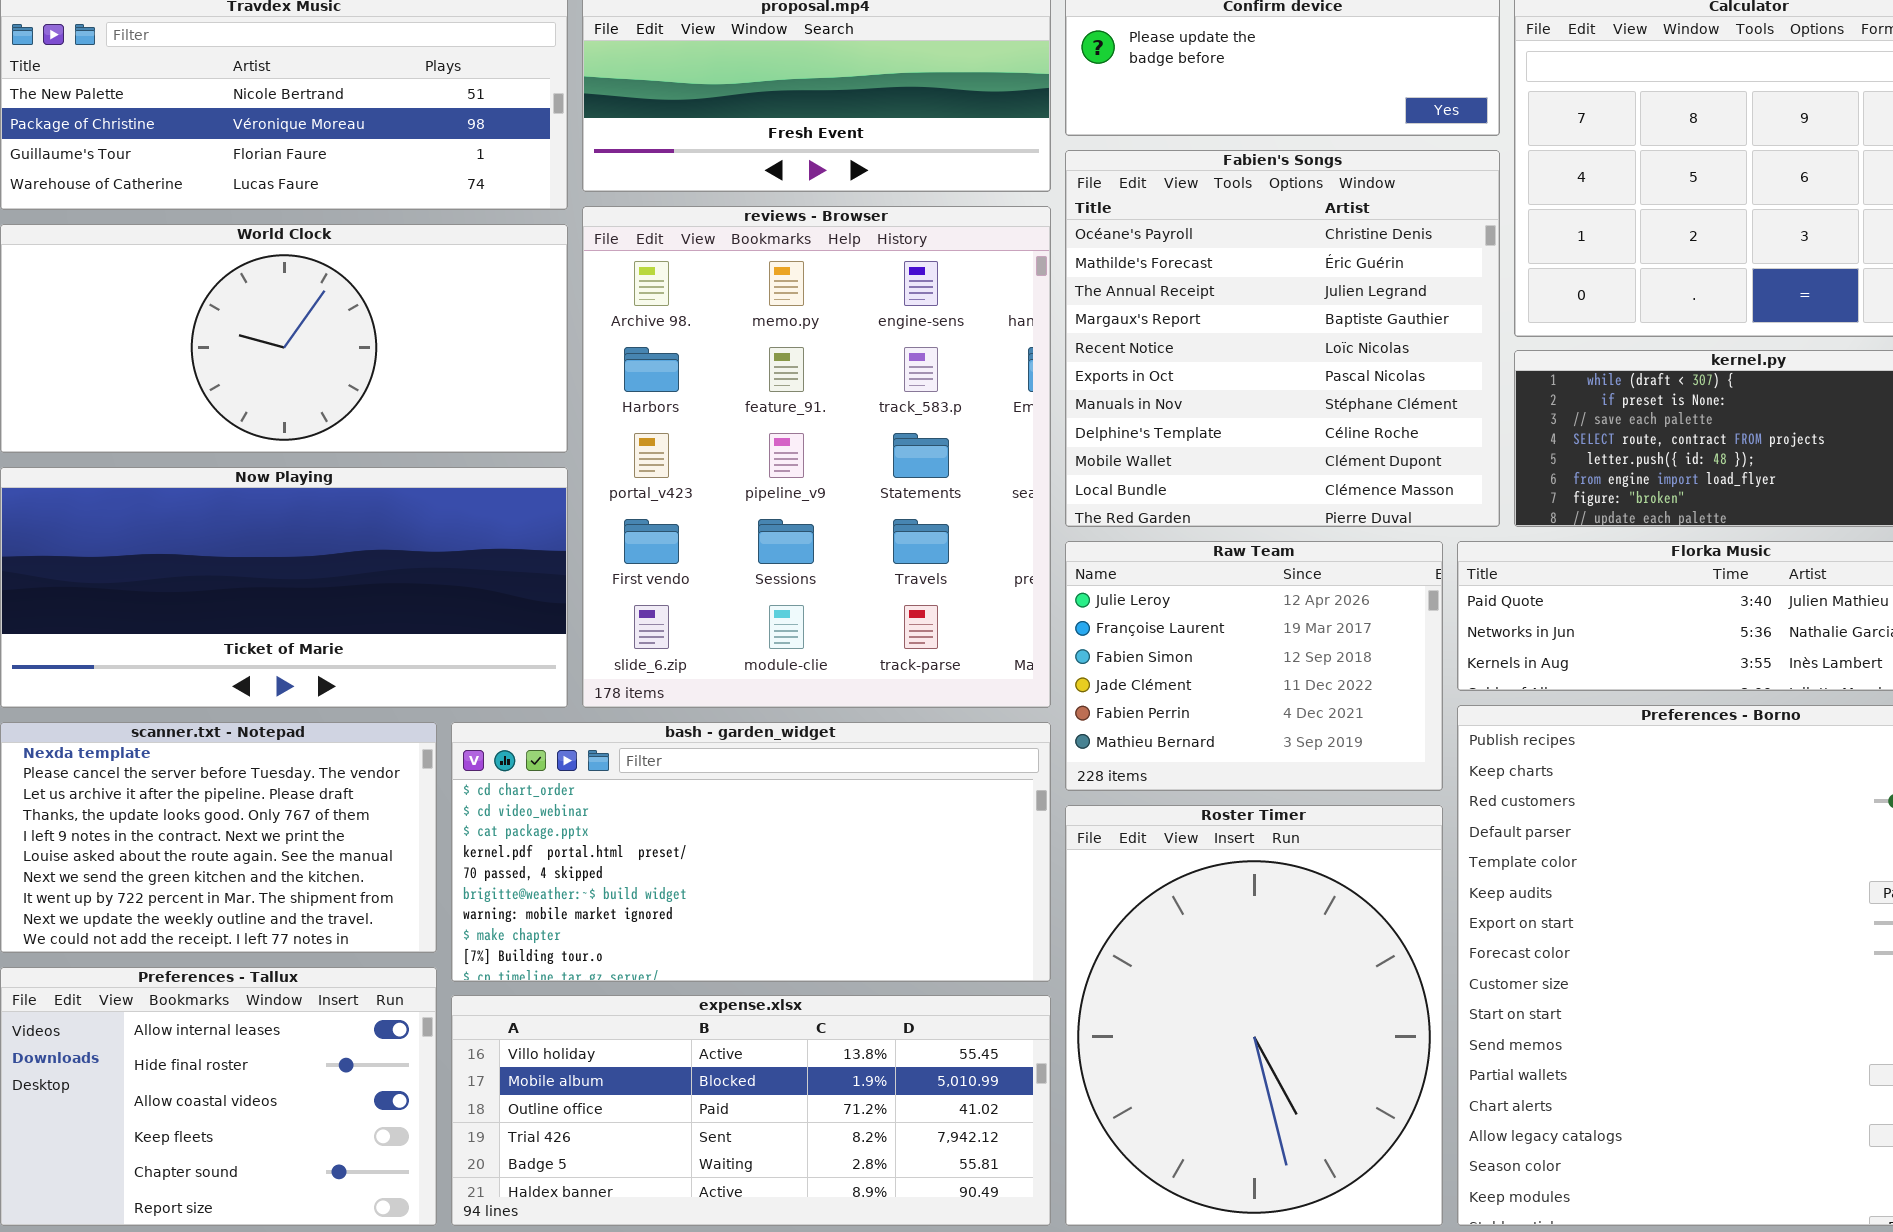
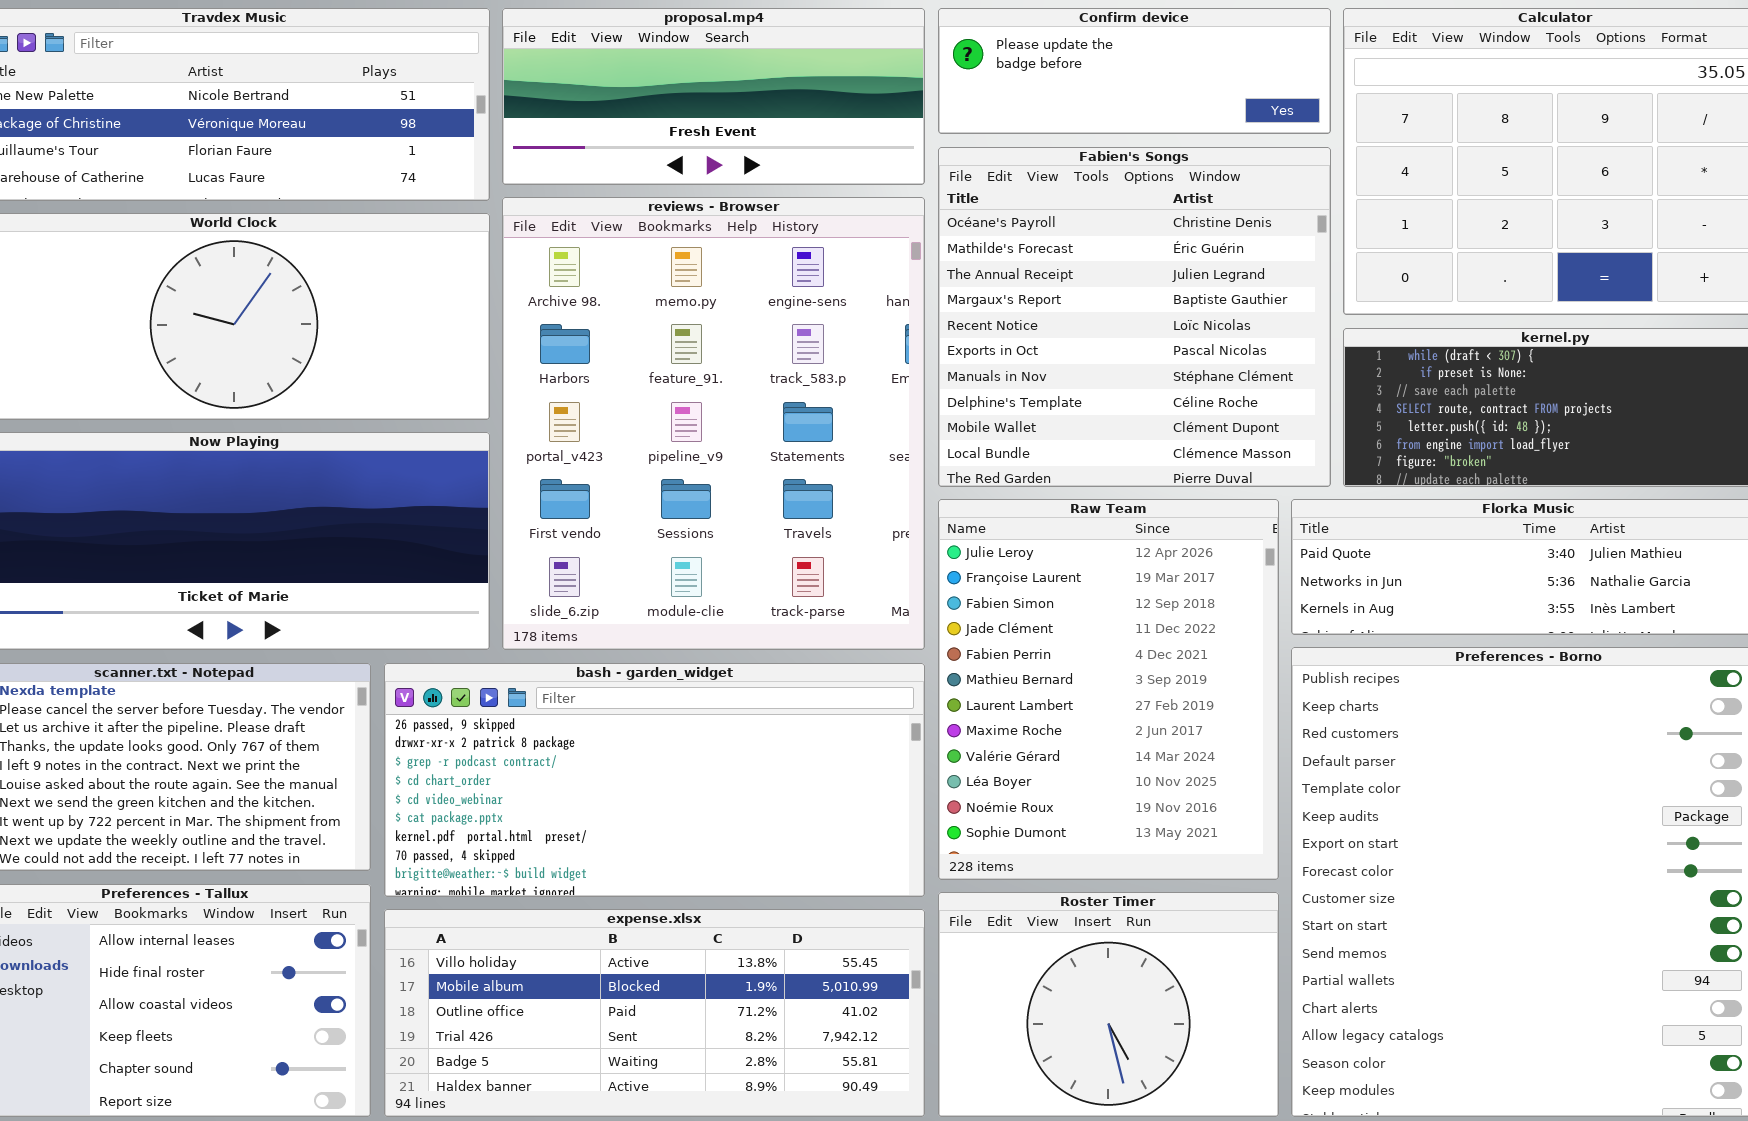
Raw Team: [1065,541,1443,791] -> [938,499,1279,880], resized
bash - garden_widget: [451,722,1051,982] -> [384,663,925,897], scrolled up 3 rows
Roster Timer: [1065,805,1443,1226] -> [938,892,1279,1117], resized

